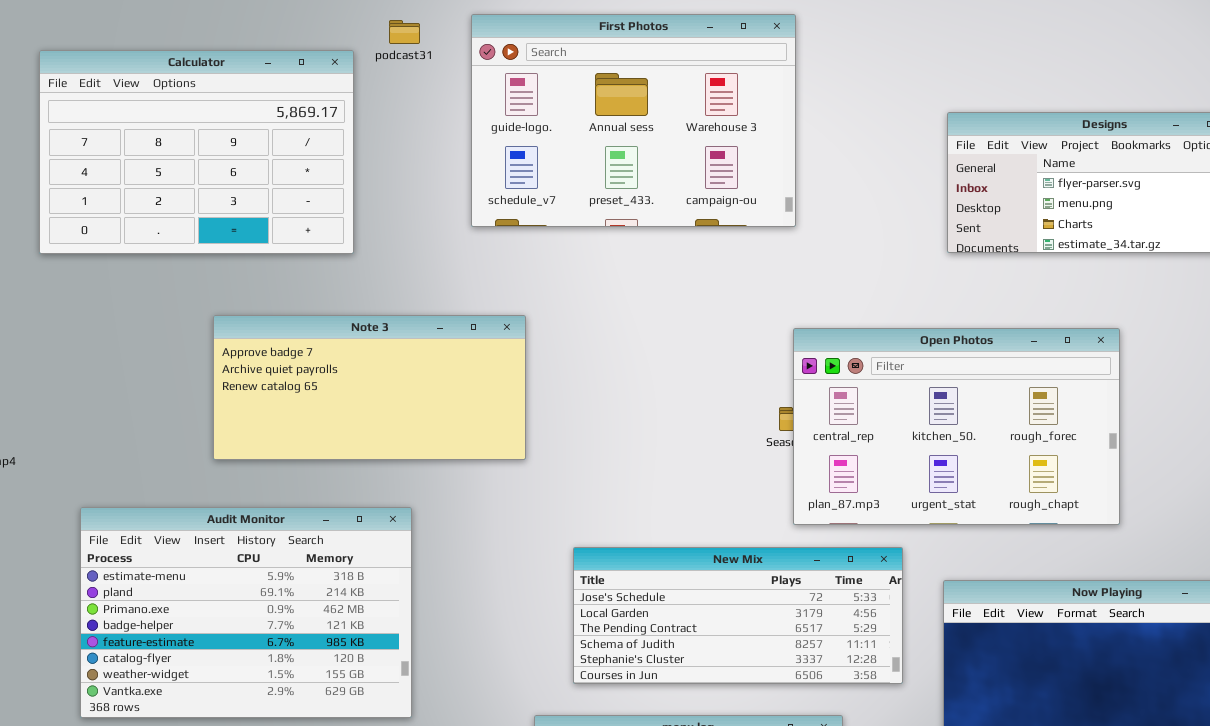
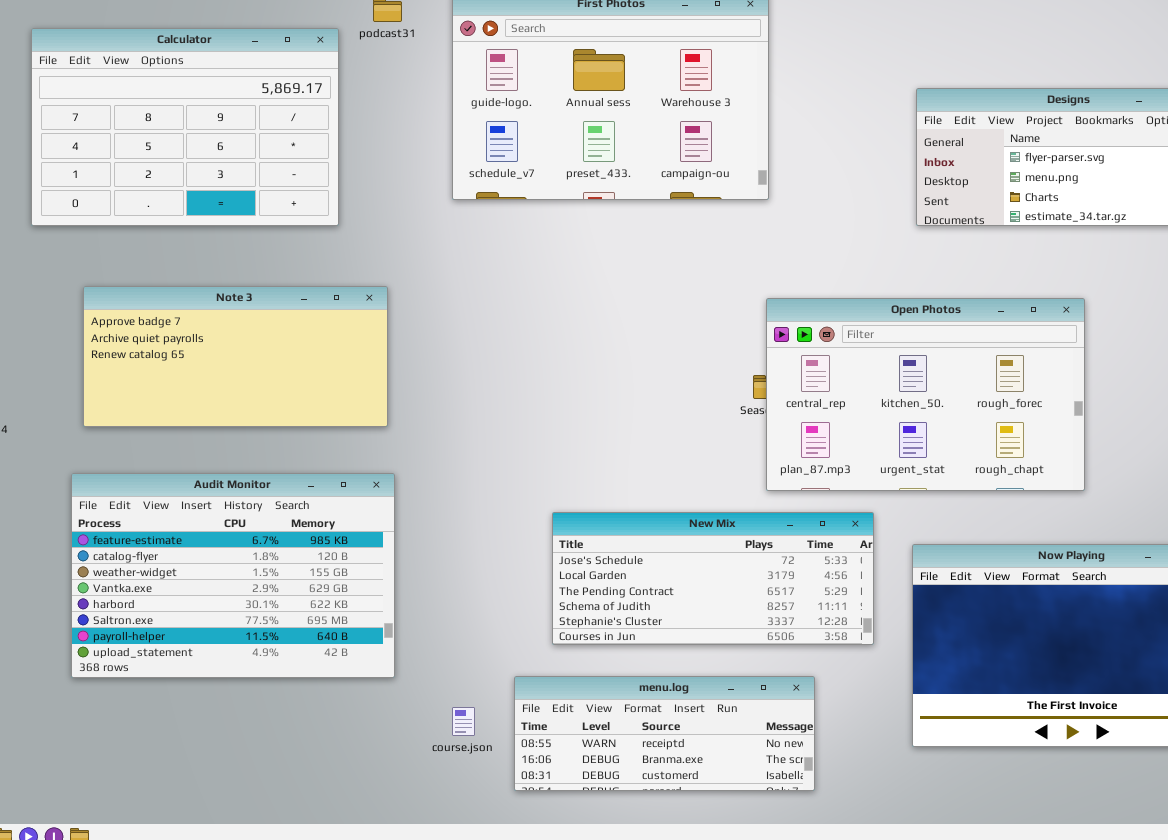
Note 3: [213,315,526,460] -> [83,286,388,427], moved
Audit Monitor: [80,507,412,718] -> [71,473,395,678], scrolled down 4 rows

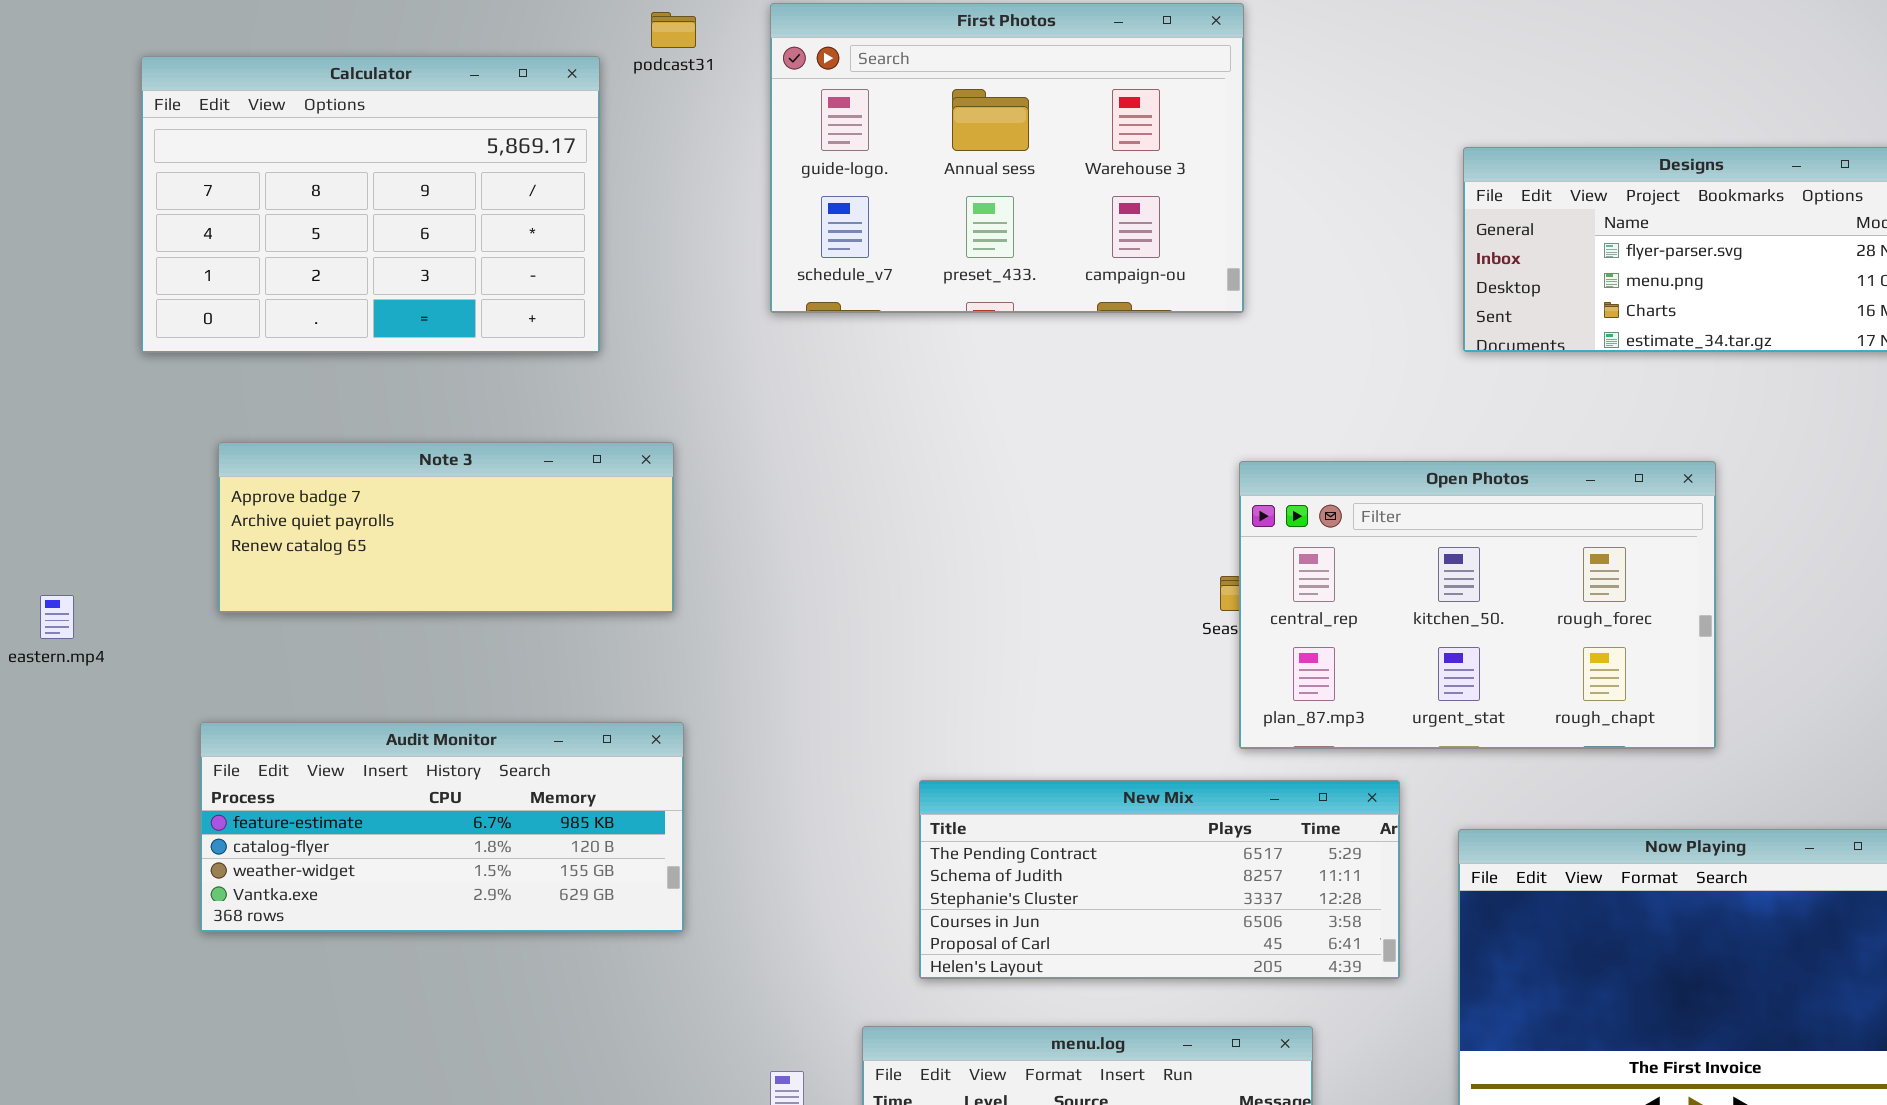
Note 3: [83,286,388,427] -> [218,442,674,613], resized
Audit Monitor: [71,473,395,678] -> [200,722,684,932], resized
New Mix: [552,512,874,645] -> [919,780,1400,979], scrolled down 2 rows

